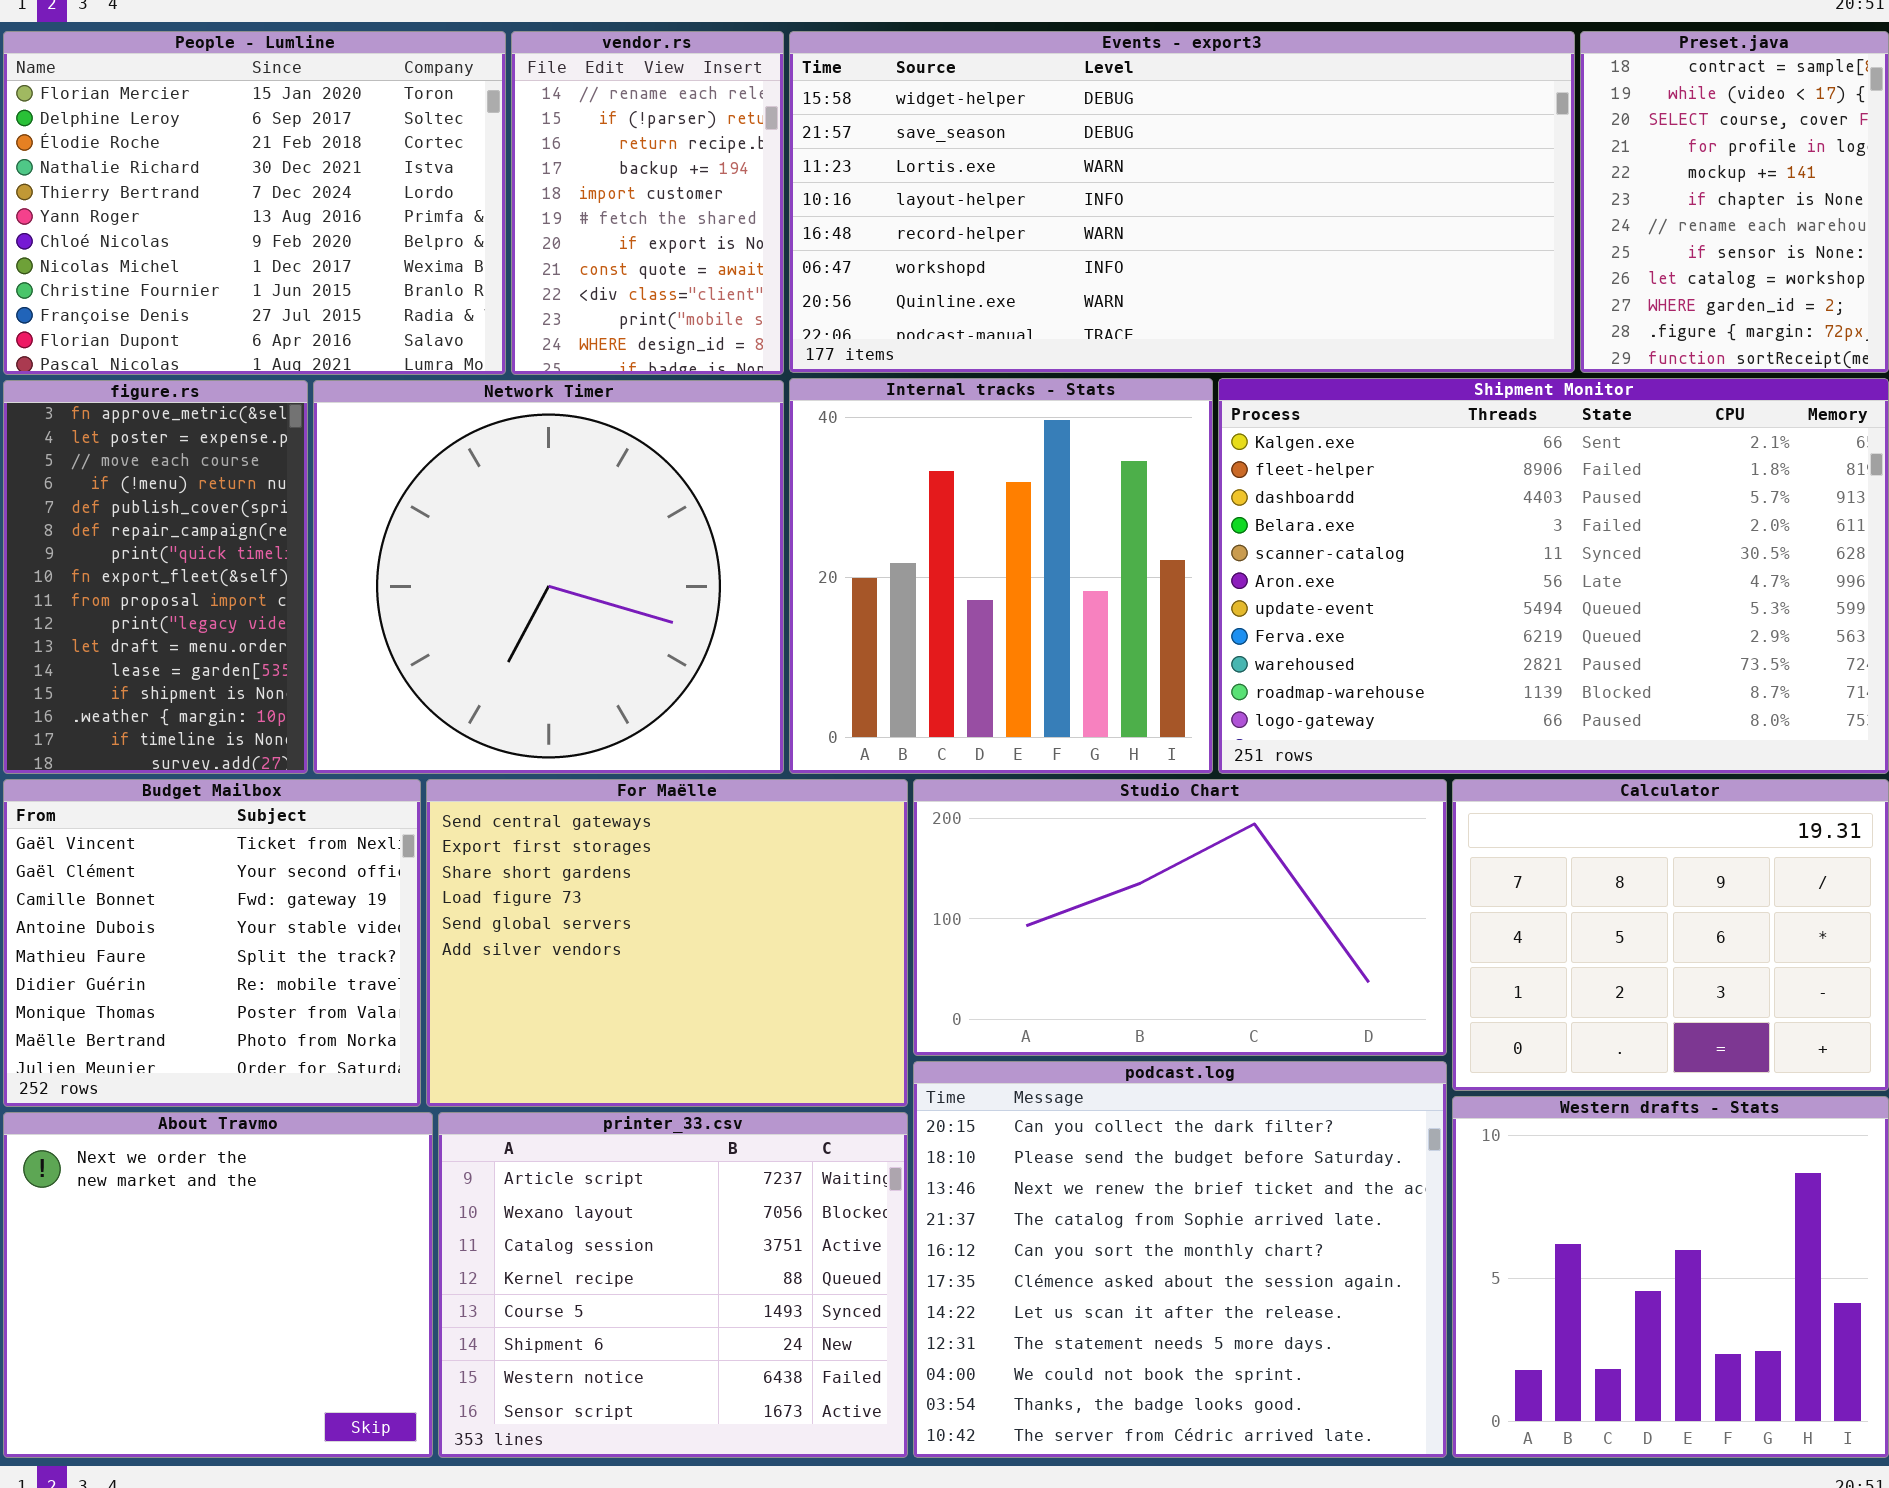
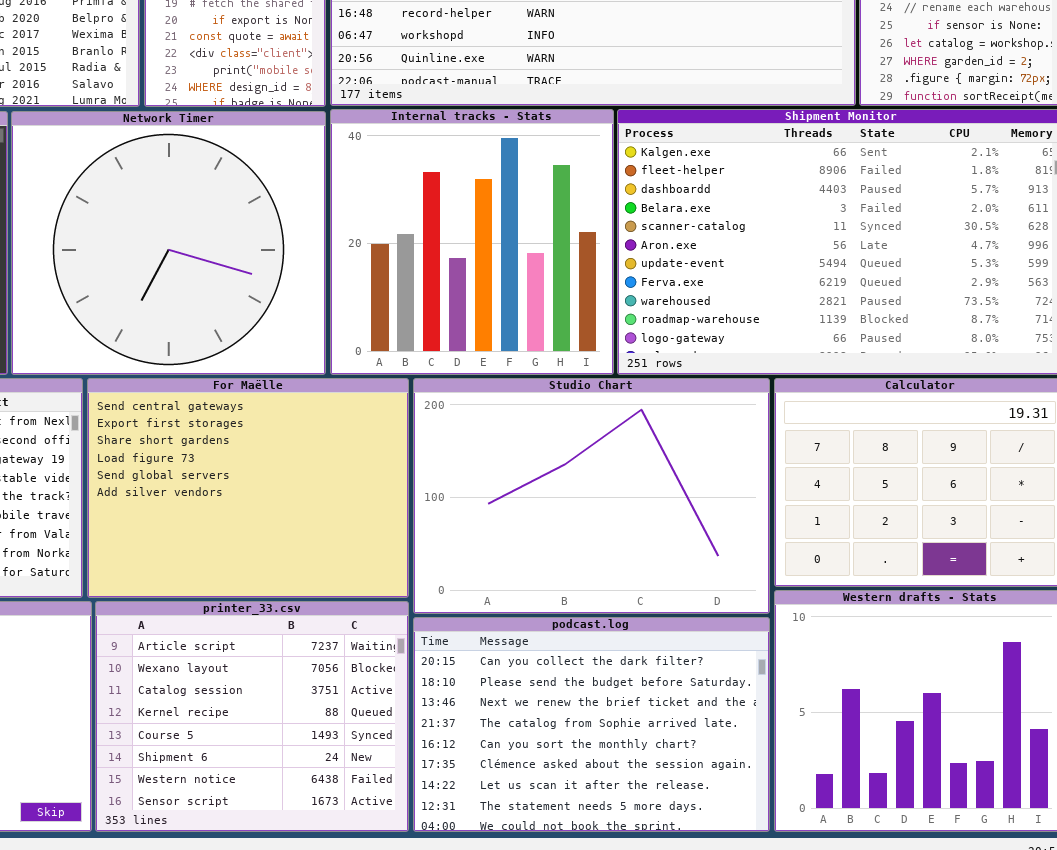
Studio Chart: [913,779,1447,1056] -> [413,378,770,614], resized
podcast.log: [913,1061,1447,1458] -> [413,617,770,832], resized

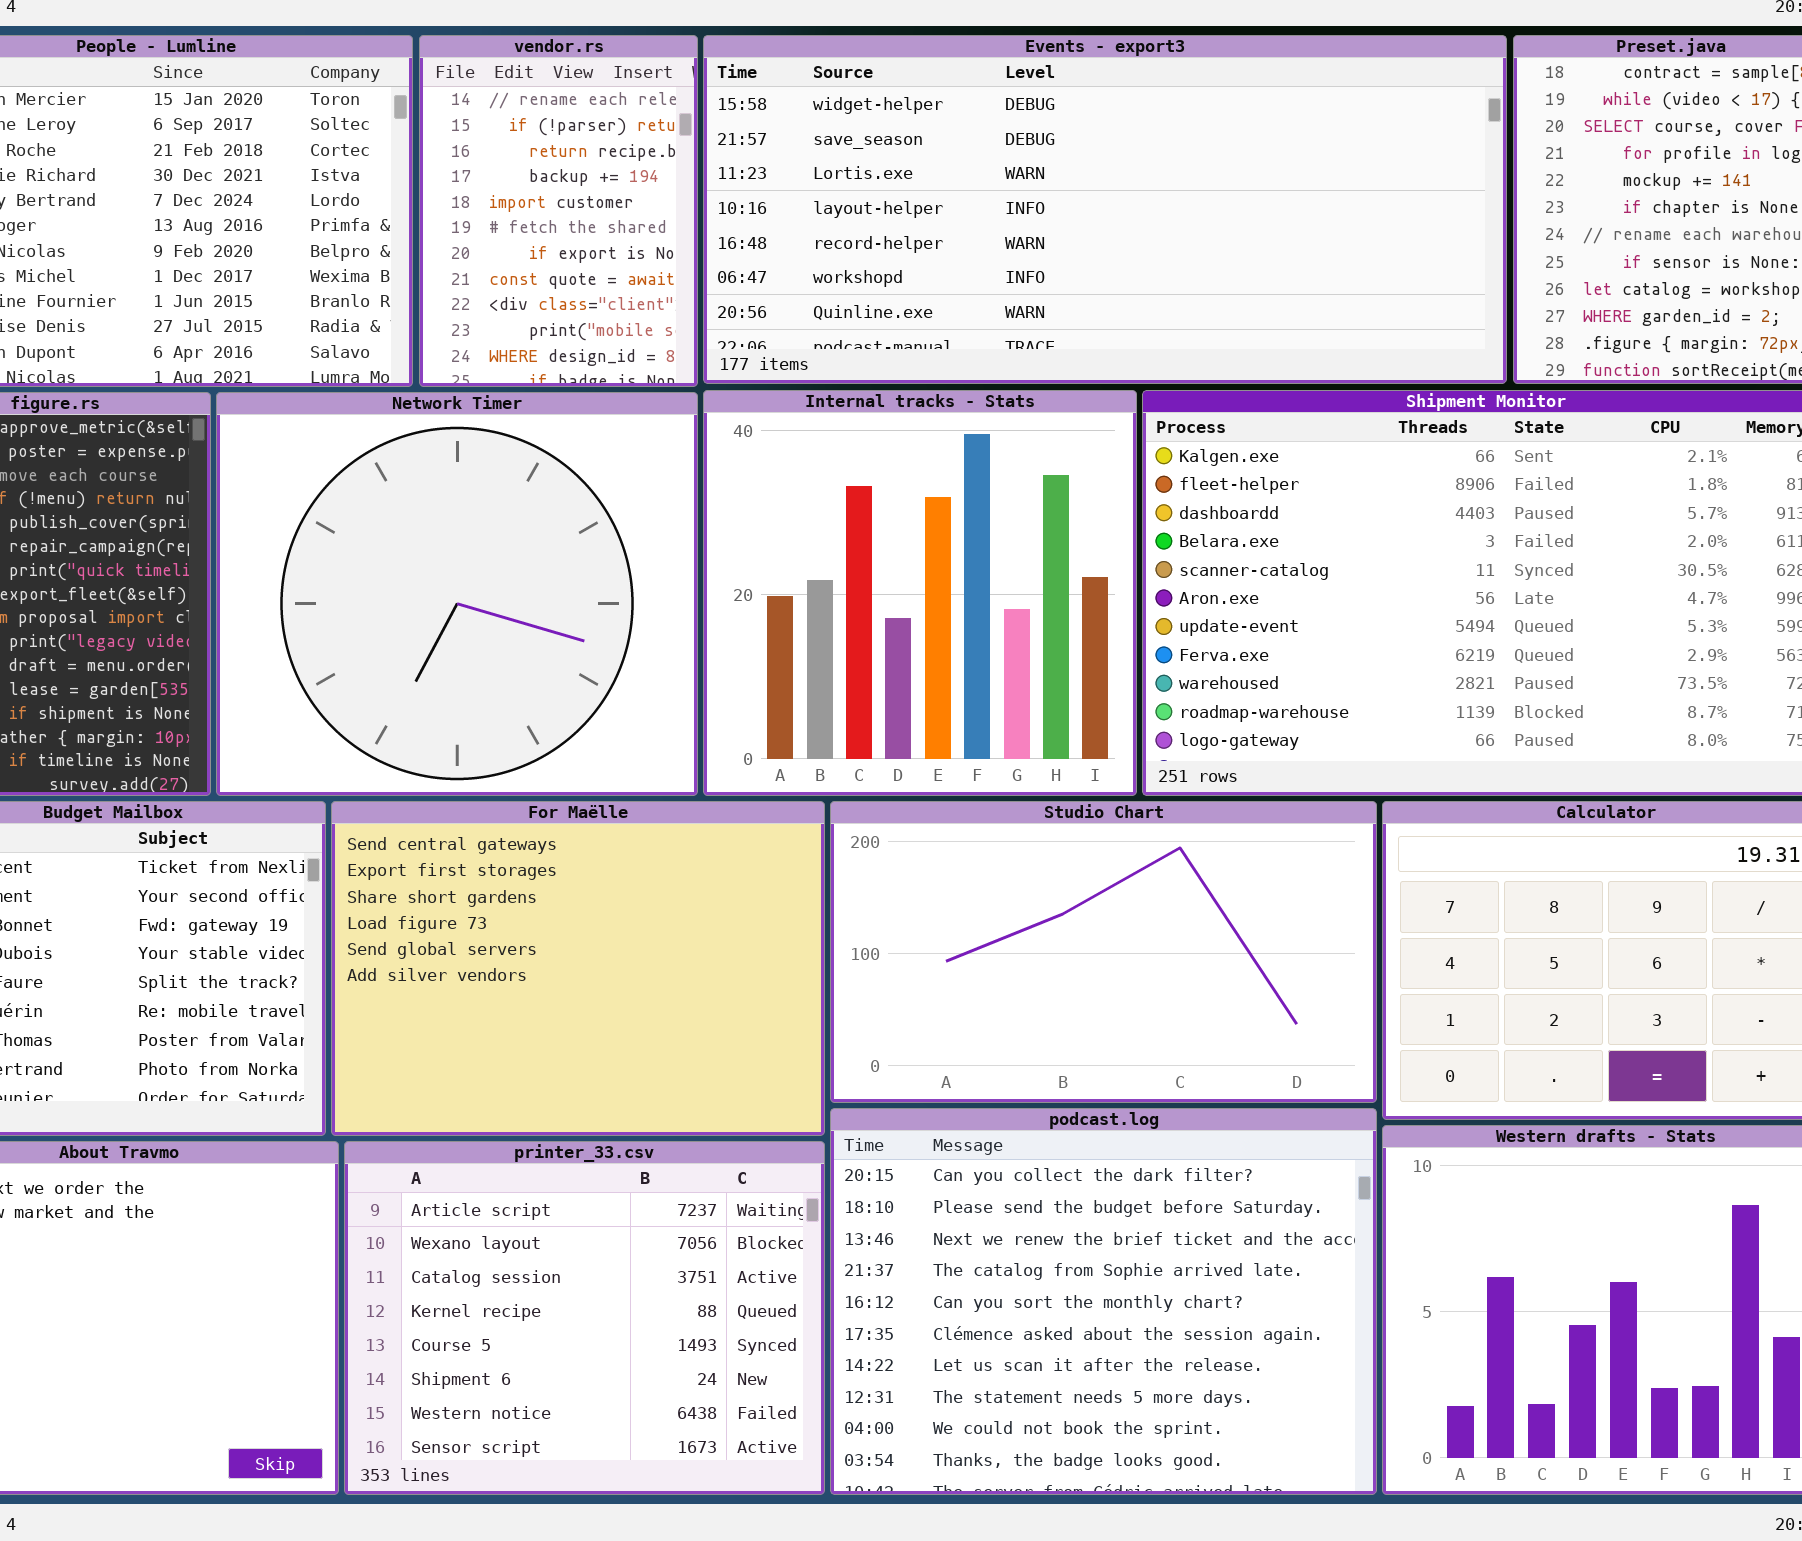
Studio Chart: [413,378,770,614] -> [830,801,1377,1103], resized
podcast.log: [413,617,770,832] -> [830,1108,1377,1495], resized

